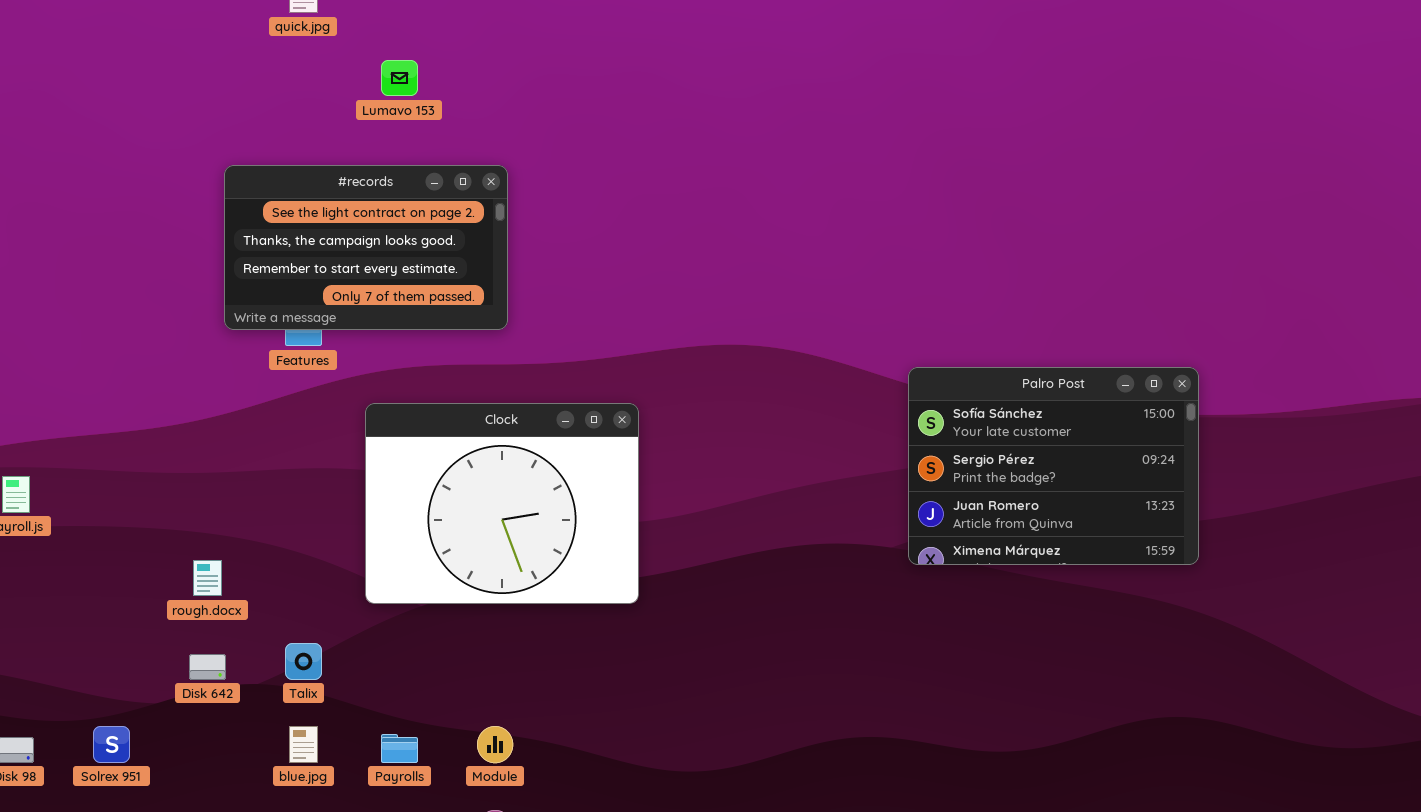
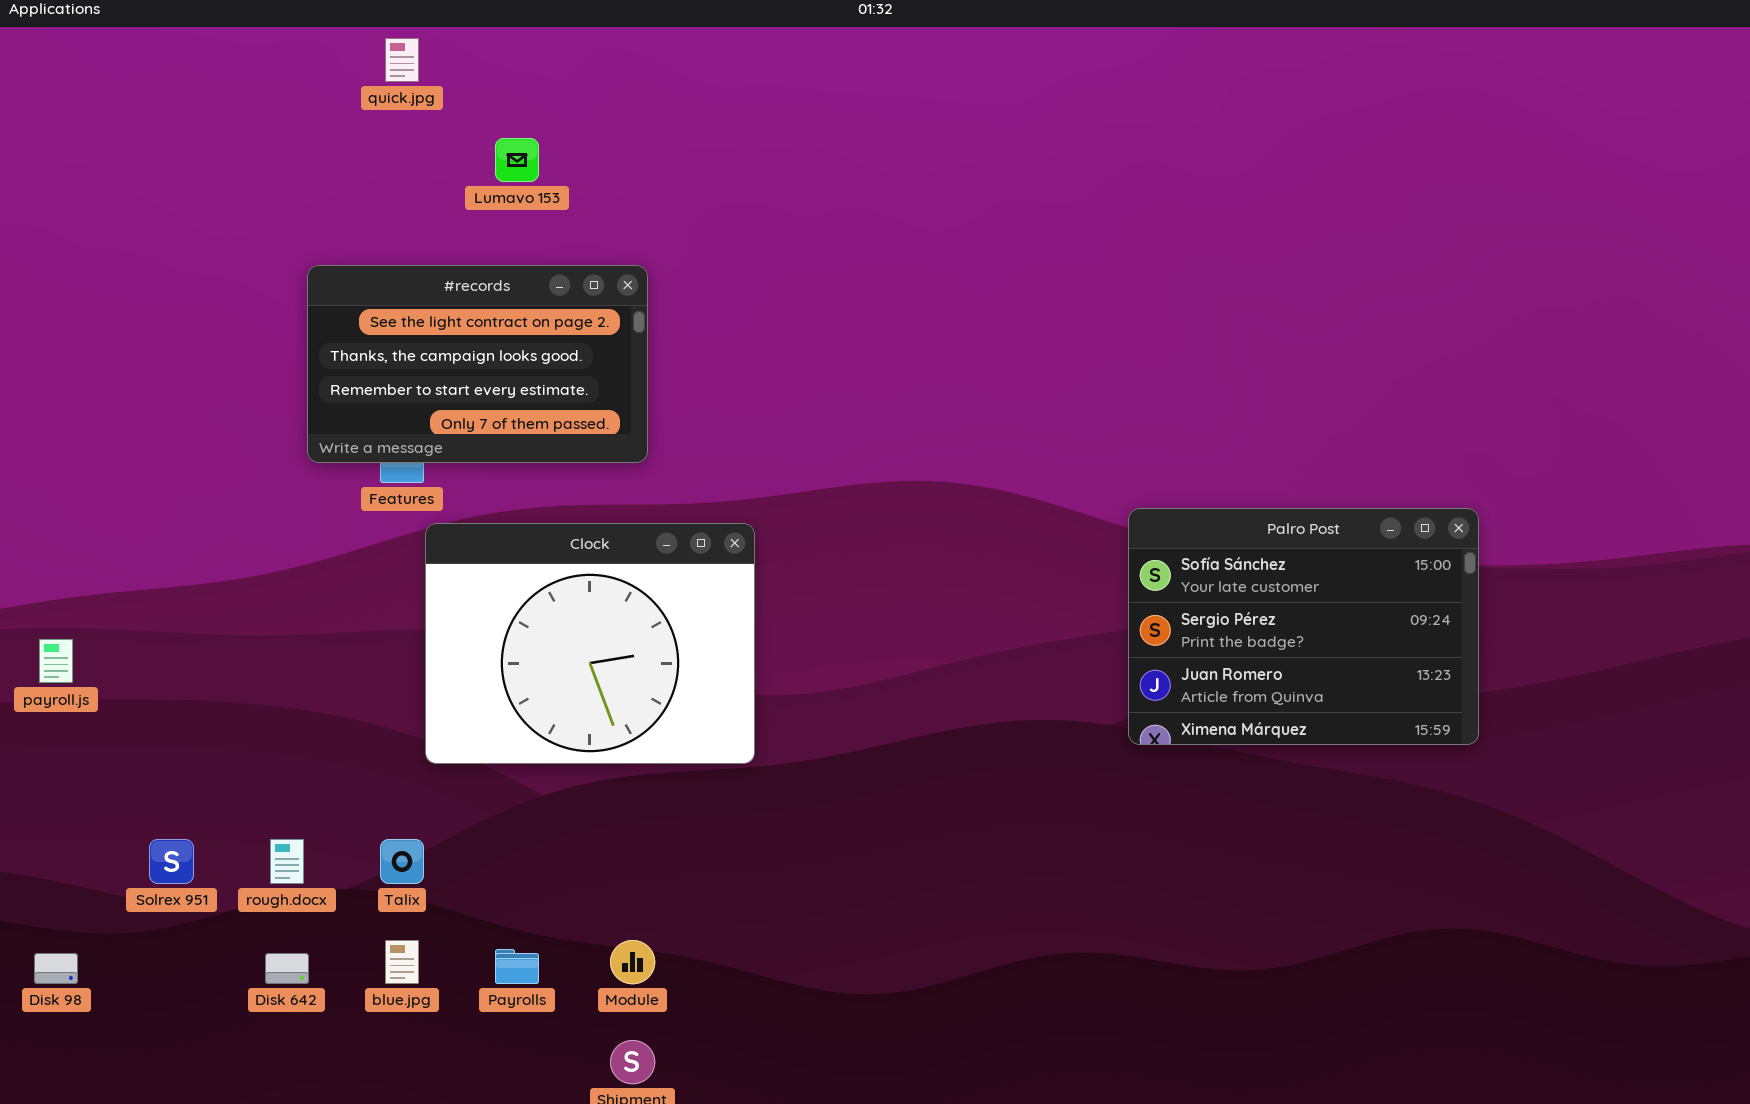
Clock: [365,403,639,604] -> [425,523,755,764], moved
rough.docx: [193,560,222,596] -> [270,839,304,884], moved
Disk 642: [189,654,226,680] -> [265,953,309,984], moved
Solrex 951: [93,726,130,763] -> [149,839,194,884], moved

